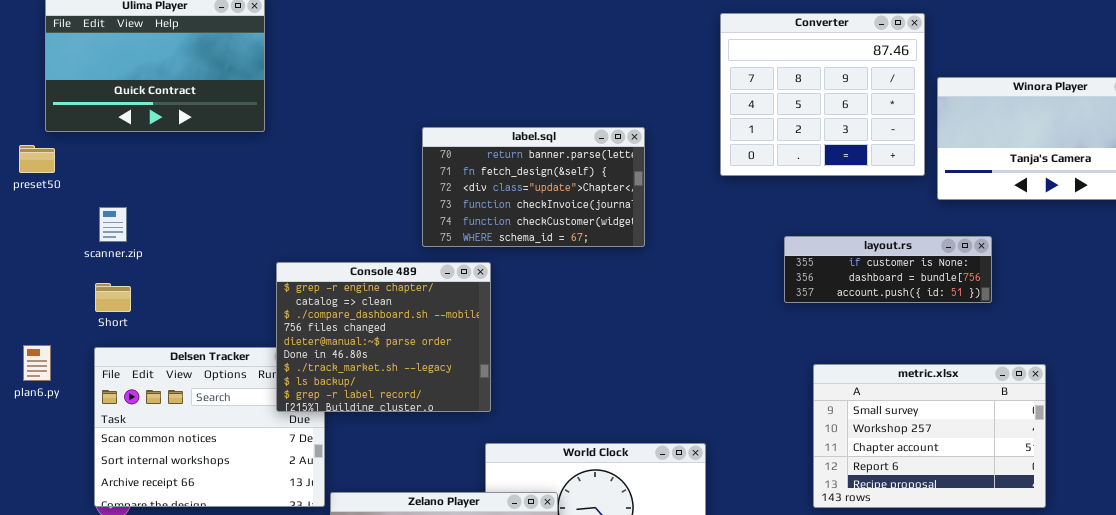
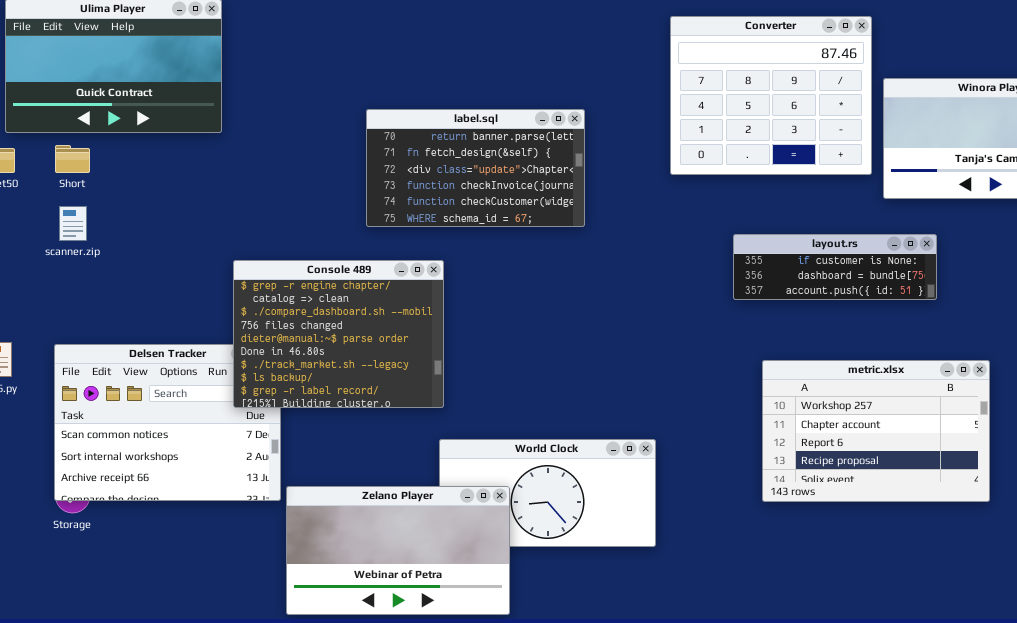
label.sql: [422,127,645,247] -> [366,109,585,227], moved
Short: [95,283,131,312] -> [55,145,90,173], moved
metric.xlsx: [813,364,1046,508] -> [762,360,990,502], scrolled down 1 row

